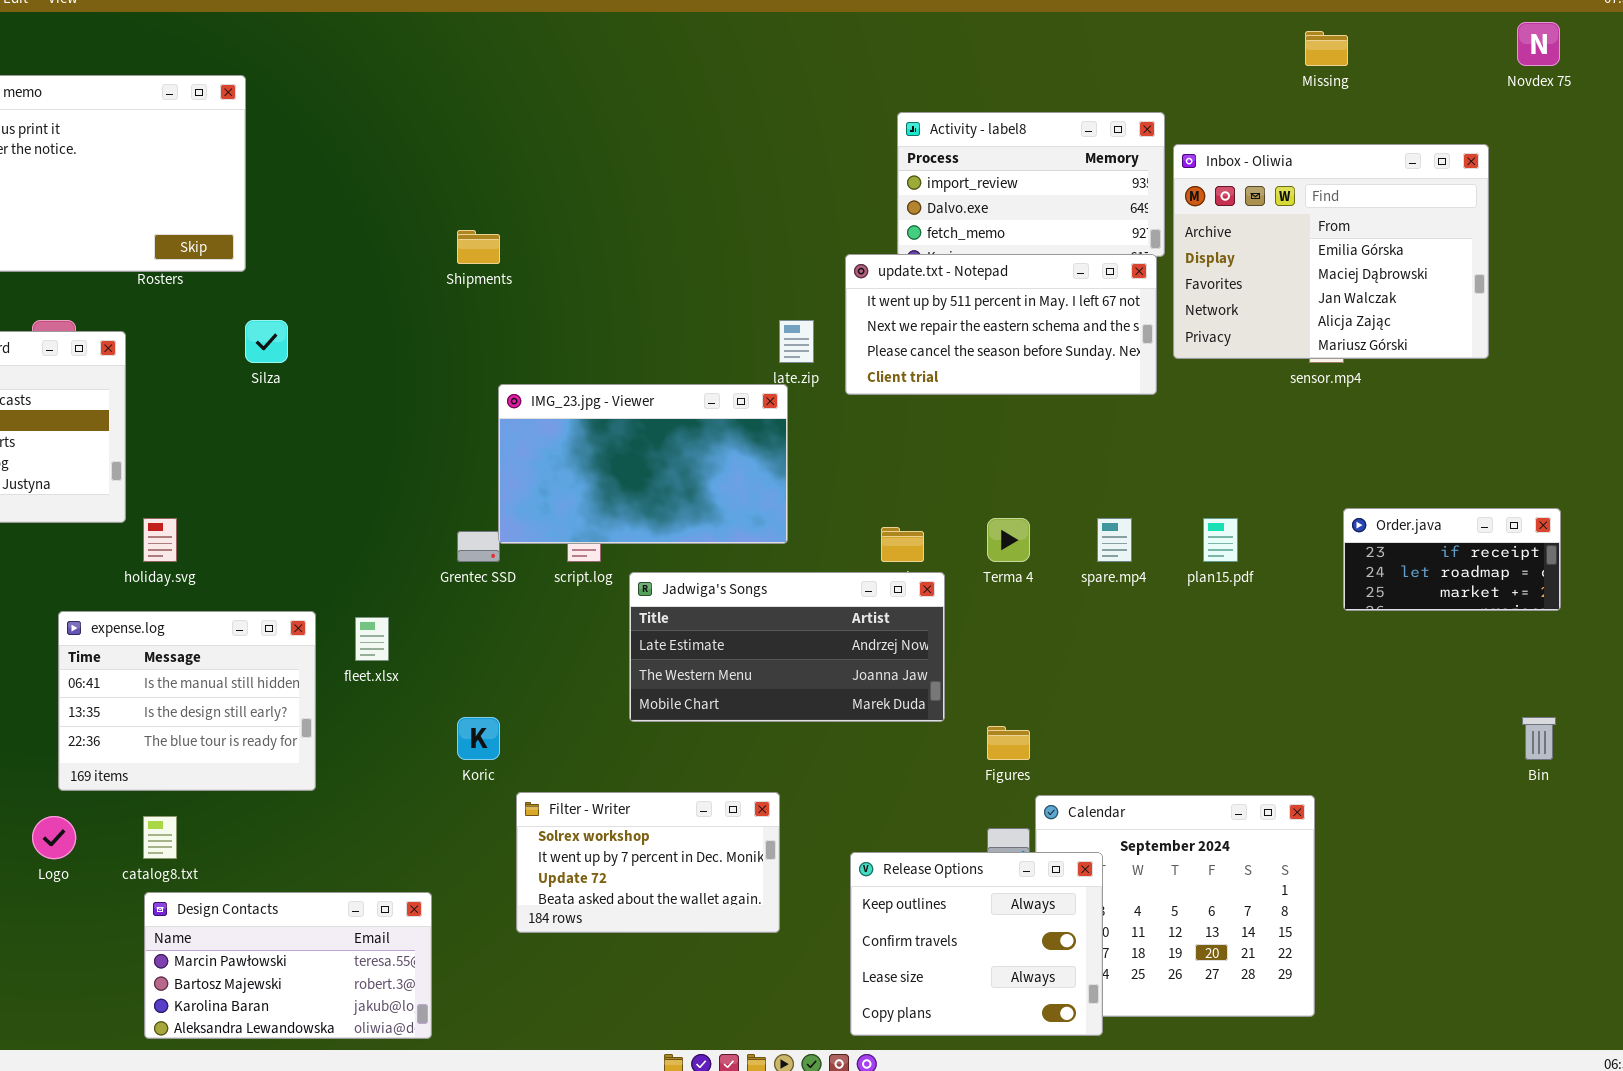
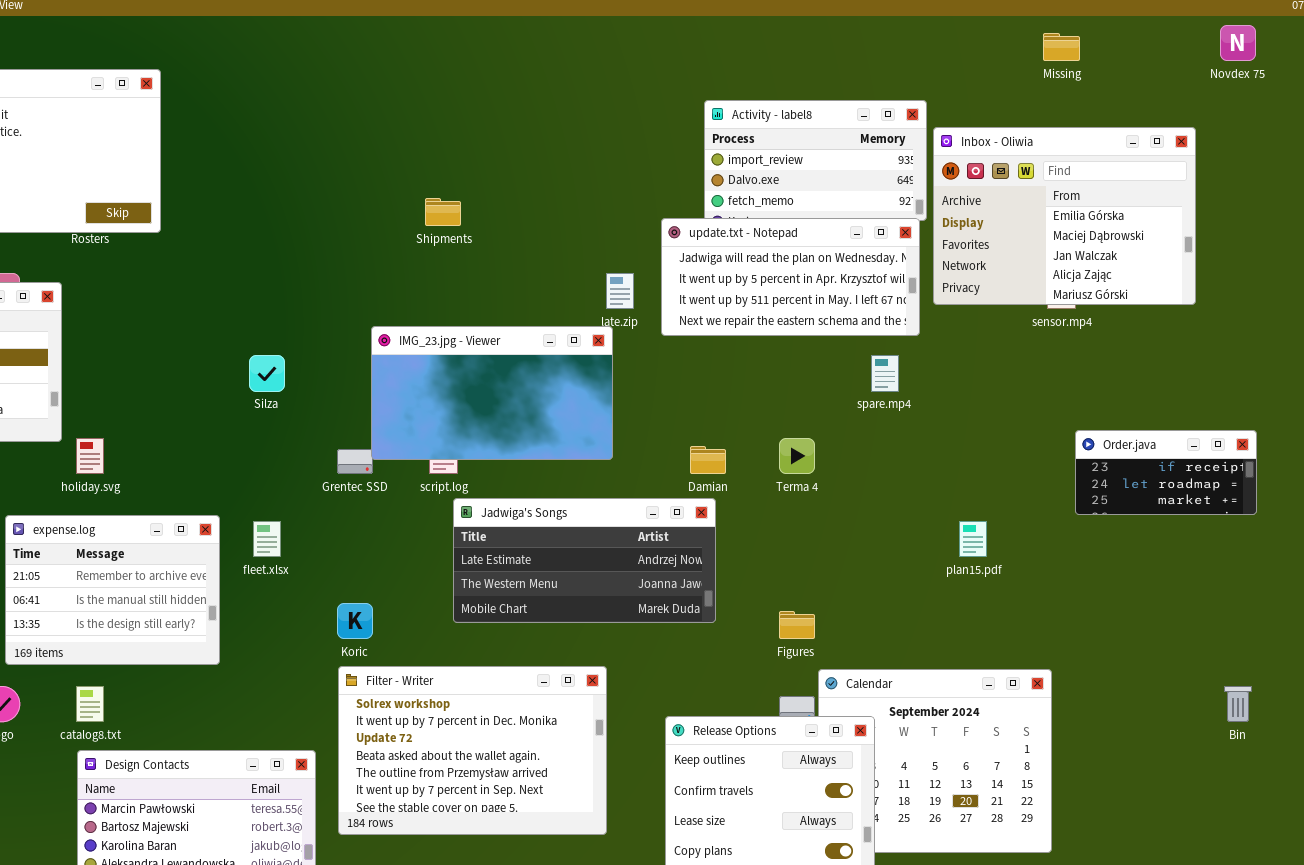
Shipments: [457,230,500,264] -> [425,198,461,226], moved
update.txt - Notepad: [845,254,1157,395] -> [661,218,920,336], scrolled up 2 rows
Silza: [245,320,288,363] -> [249,355,285,392], moved
spare.mp4: [1097,518,1132,562] -> [871,355,899,392], moved
plan15.pdf: [1203,518,1238,562] -> [959,521,987,557], moved
Jadwiga's Songs: [629,572,945,722] -> [453,498,716,623], moved
expense.log: [58,611,316,791] -> [5,515,220,665], scrolled up 1 row
Bin: [1522,717,1556,760] -> [1224,686,1252,722], moved
Filter - Writer: [516,792,780,933] -> [338,666,607,835], resized

